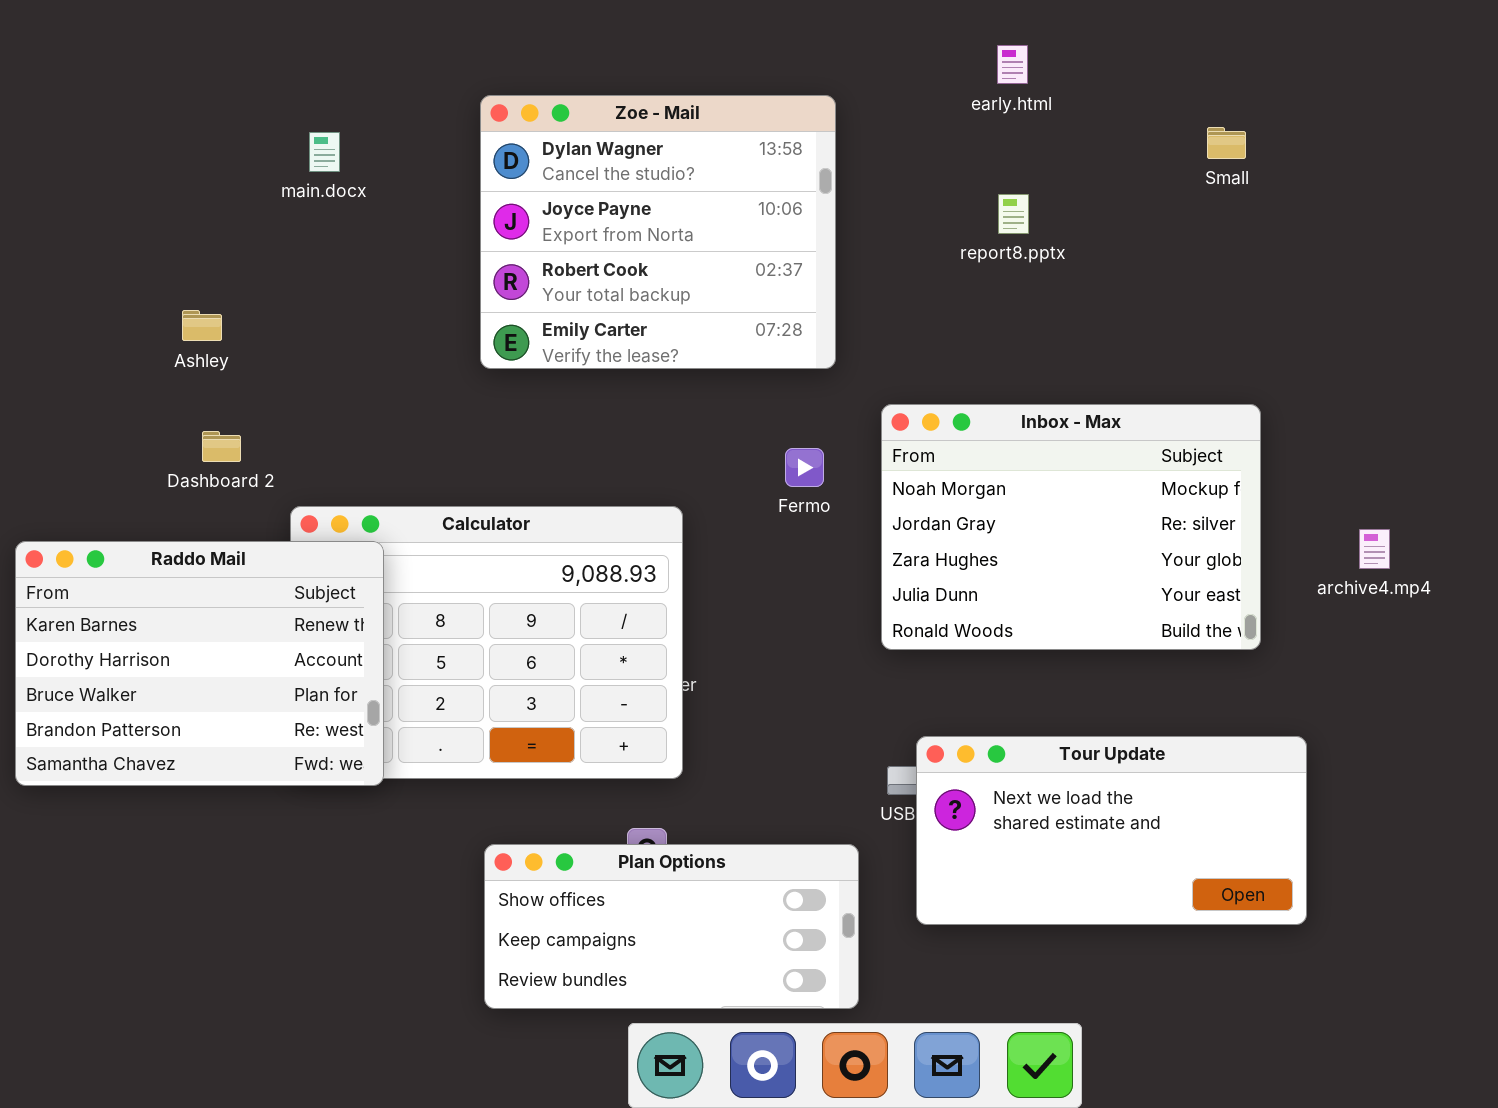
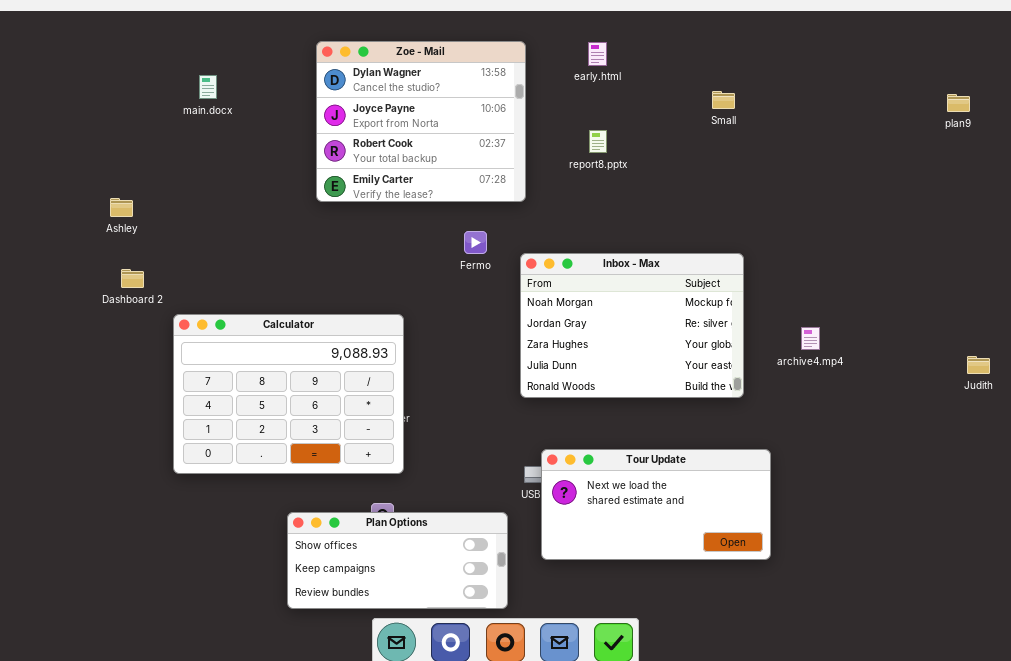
Zoe - Mail: [480,95,836,369] -> [316,41,526,202], moved
main.docx: [309,132,340,172] -> [199,75,217,99], moved
Fermo: [785,448,824,487] -> [464,231,487,254], moved
Raddo Mail: [15,541,384,786] -> none, closed

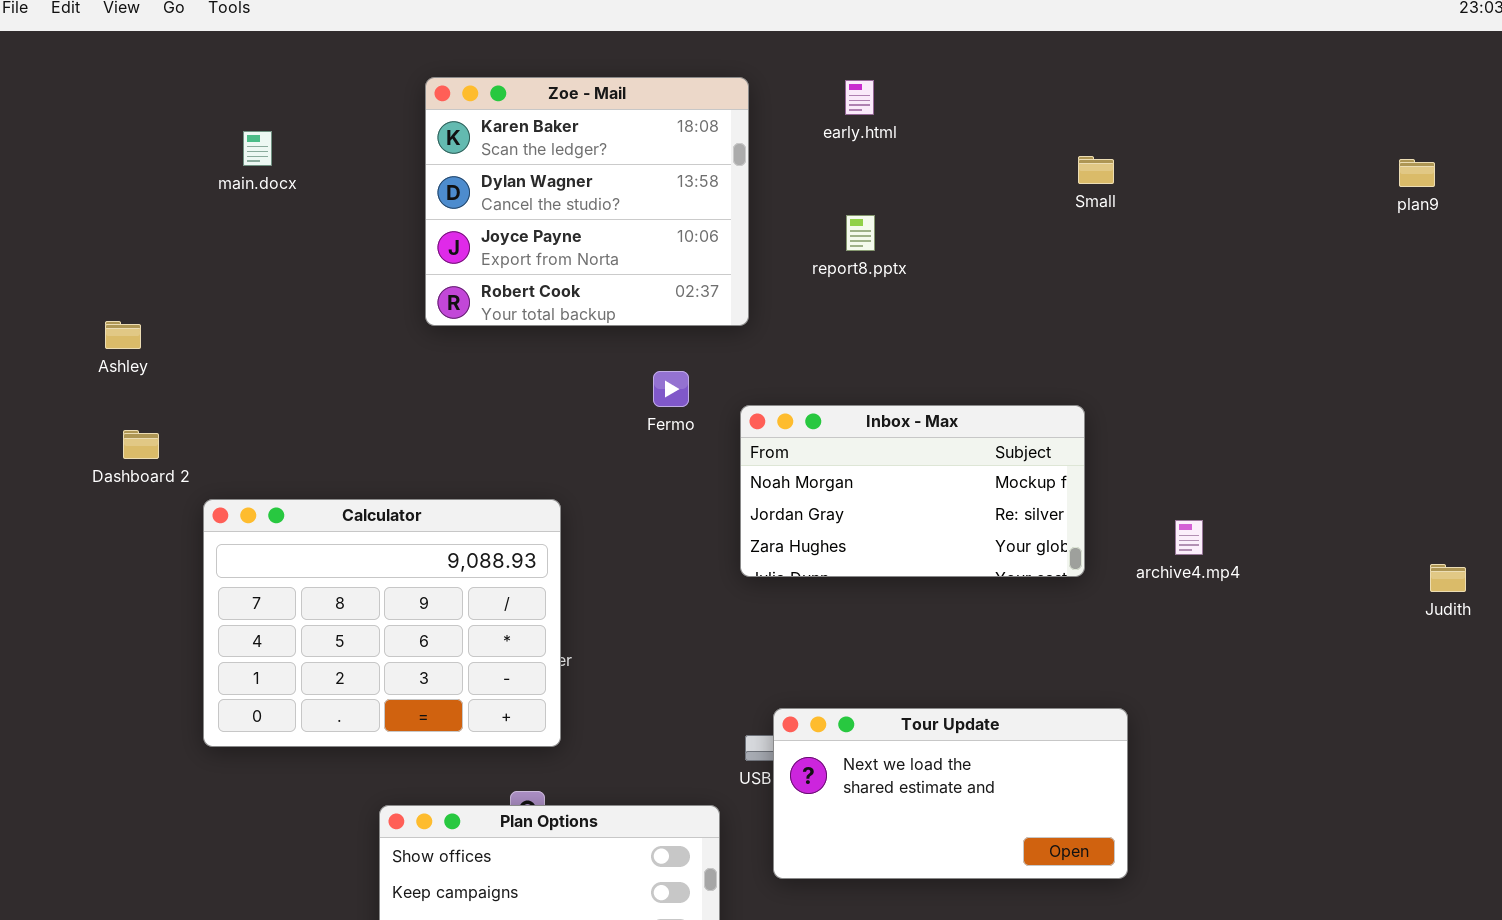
Zoe - Mail: [316,41,526,202] -> [425,77,749,326], scrolled up 1 row
Small: [712,91,735,109] -> [1078,156,1114,184], moved
Inbox - Max: [520,253,744,398] -> [740,405,1085,577], resized

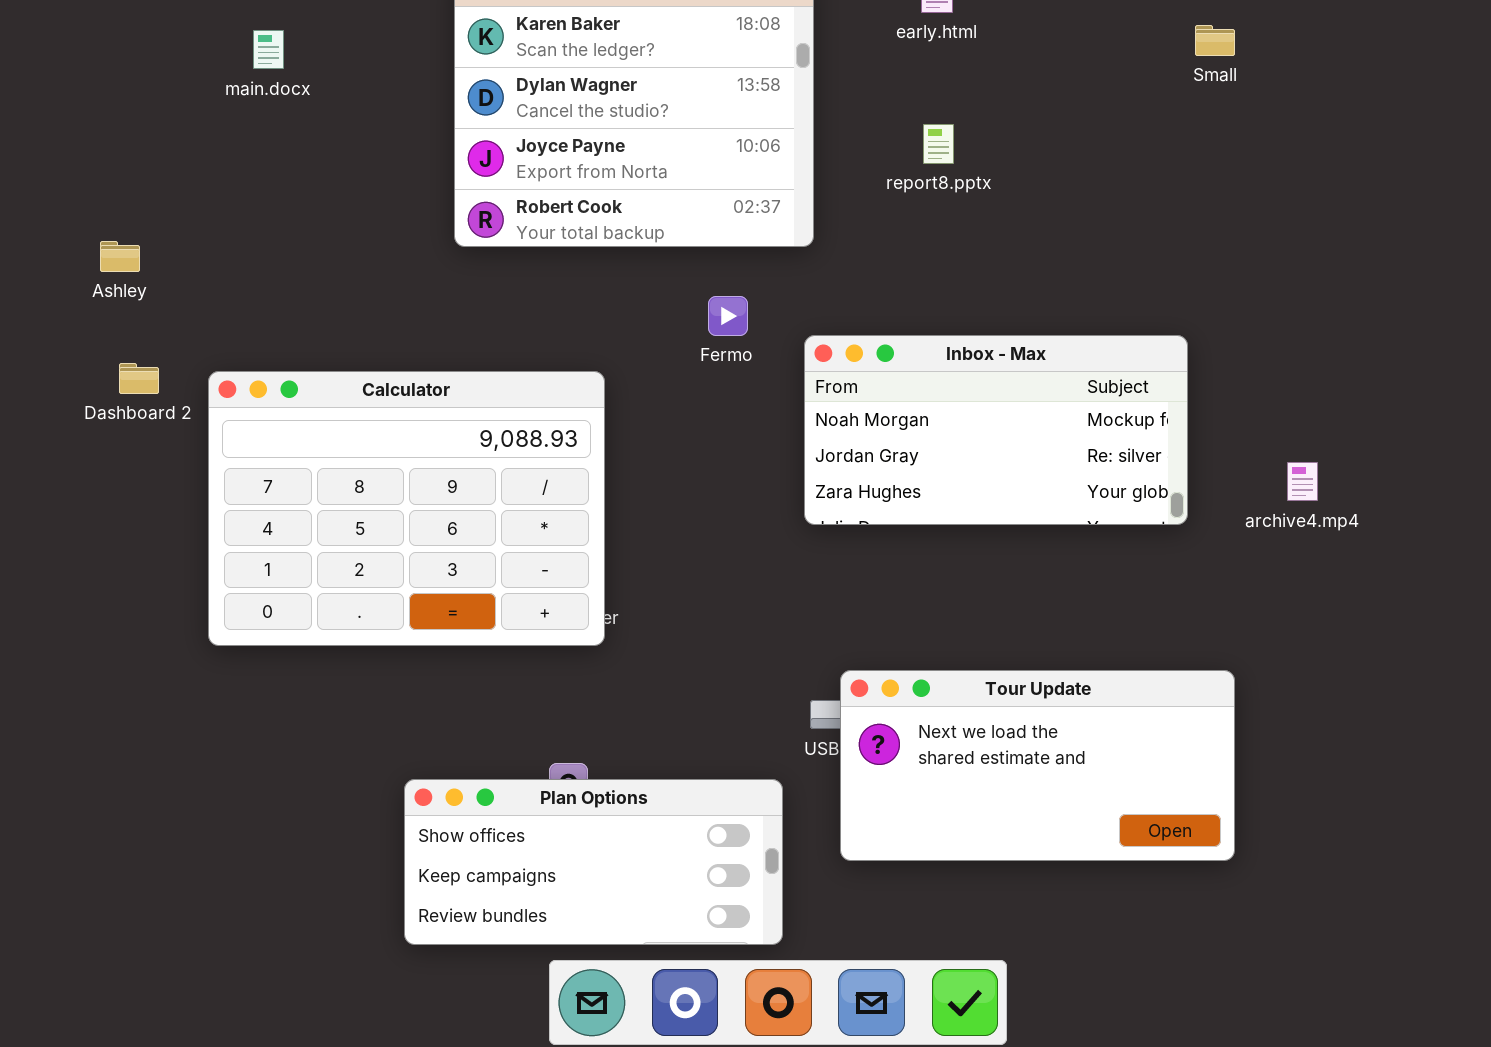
Small: [1078,156,1114,184] -> [1195,25,1235,56], moved
Calculator: [203,499,561,747] -> [208,371,605,646], moved

